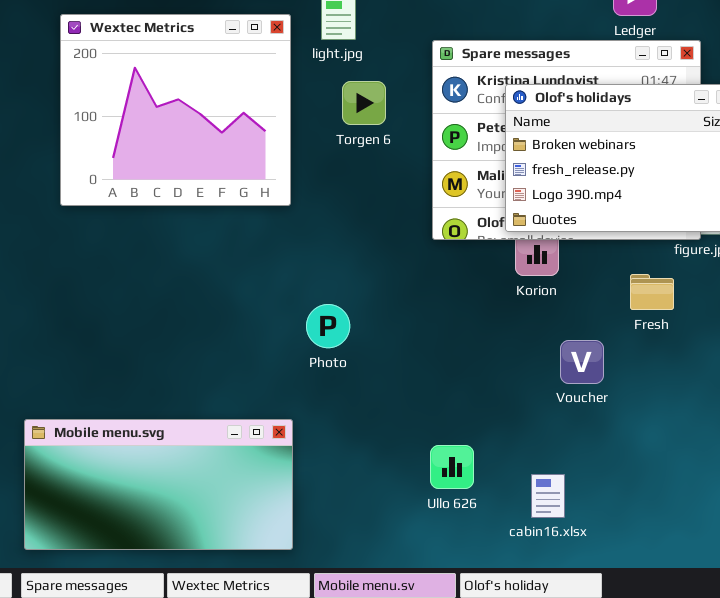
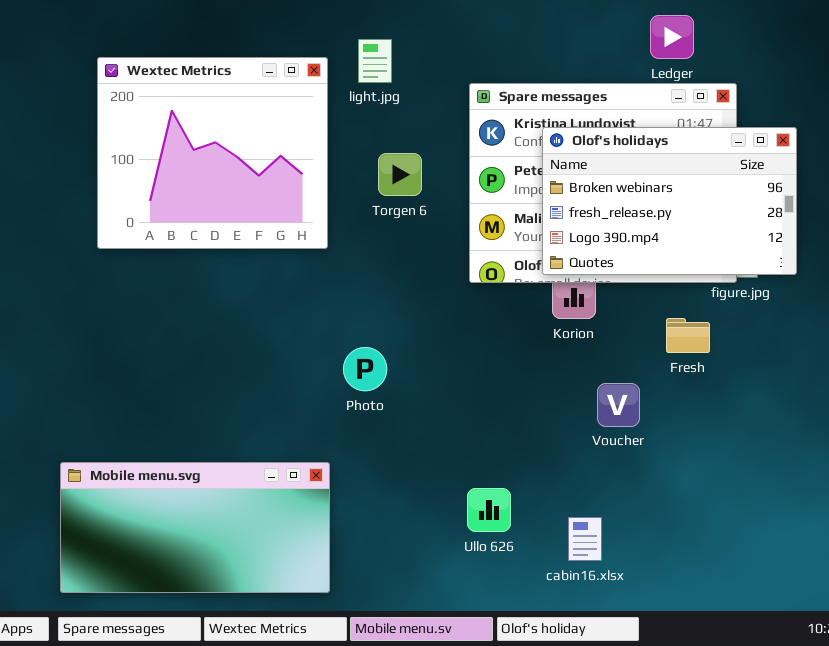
Torgen 6: [342,81,386,125] -> [378,153,422,196], moved

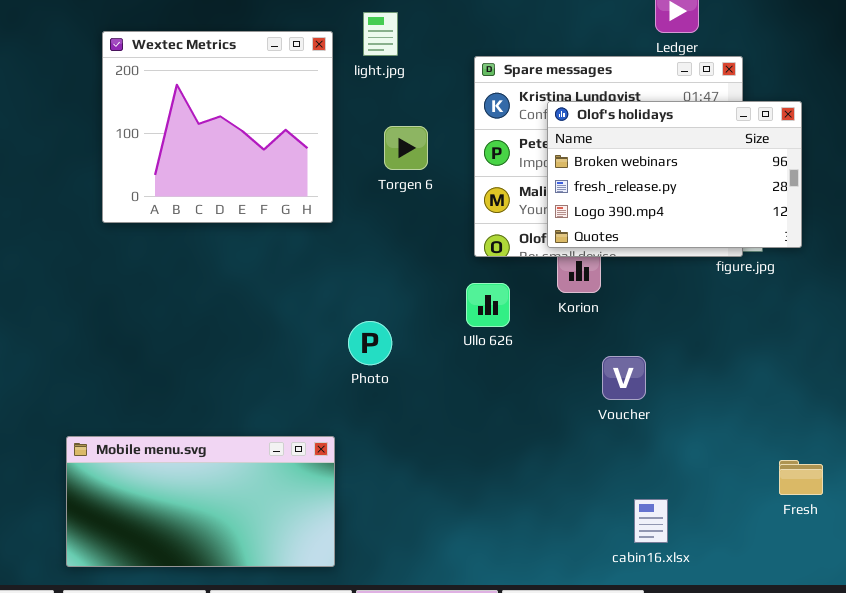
Fresh: [666,318,710,353] -> [779,460,823,495], moved
Ullo 626: [467,488,511,532] -> [466,283,510,327], moved
cabin16.xlsx: [568,517,602,561] -> [634,499,668,543], moved

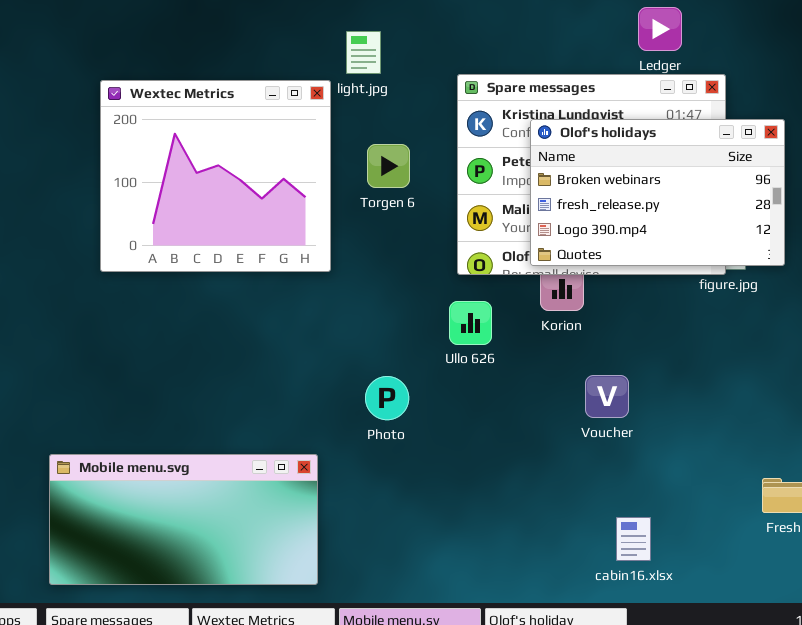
Wextec Metrics: [102,31,333,223] -> [100,80,331,272], moved
Photo: [348,321,392,365] -> [365,376,409,420], moved

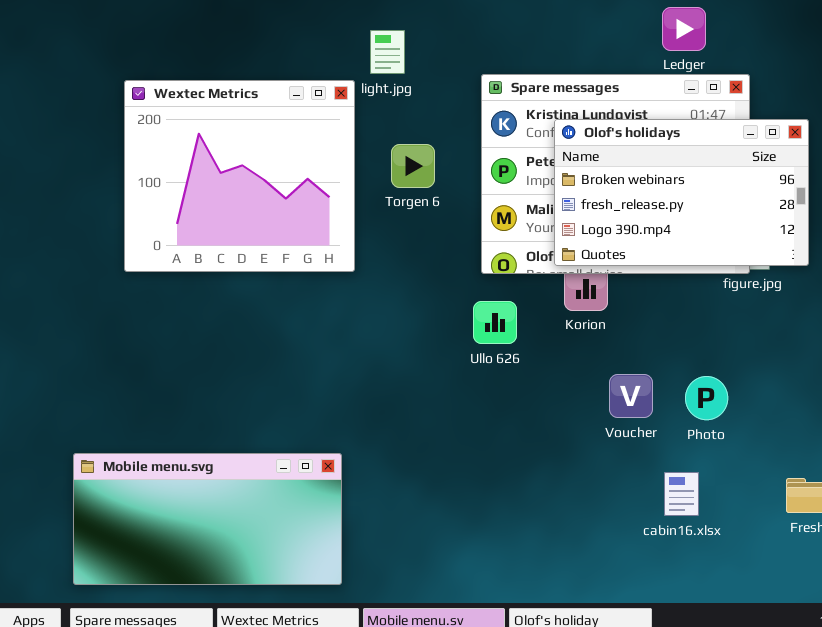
Photo: [365,376,409,420] -> [685,376,728,420], moved
cabin16.xlsx: [616,517,651,561] -> [664,472,699,516], moved

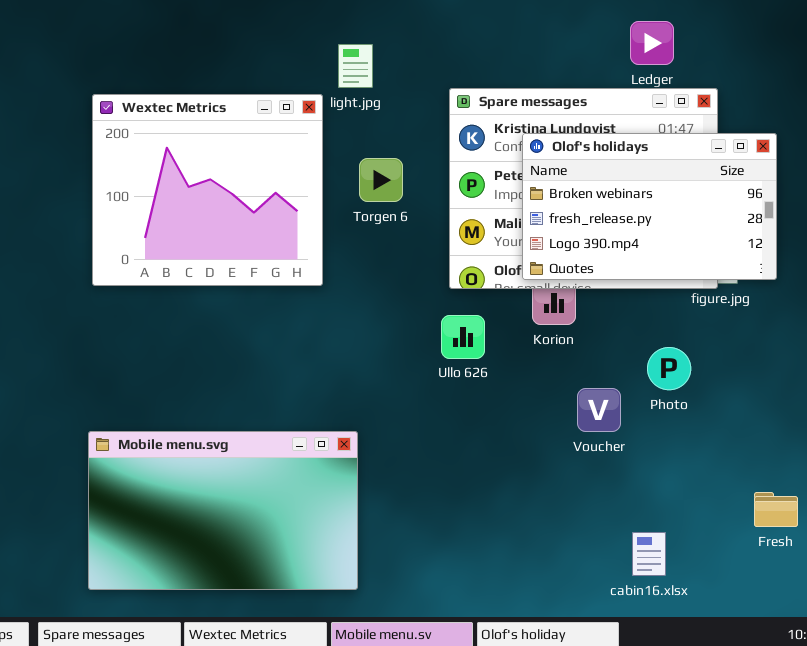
Photo: [685,376,728,420] -> [647,347,691,390], moved
Mobile menu.svg: [73,453,342,585] -> [88,431,358,590], moved, resized
cabin16.xlsx: [664,472,699,516] -> [632,532,666,576], moved

